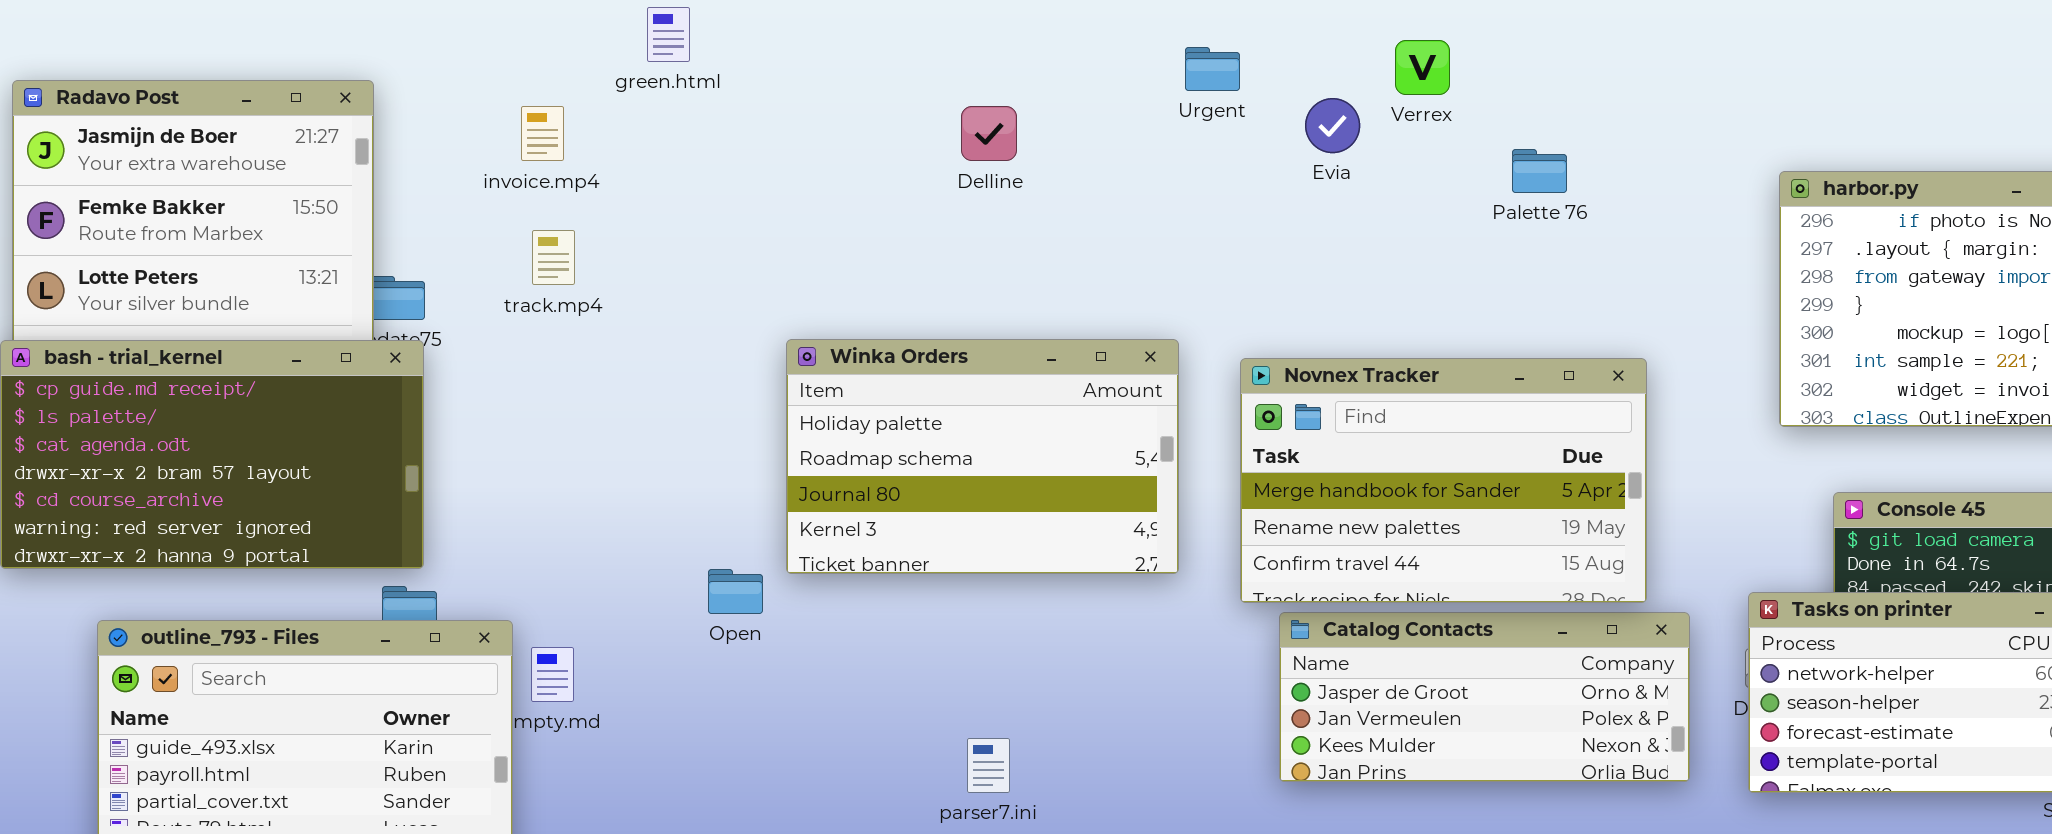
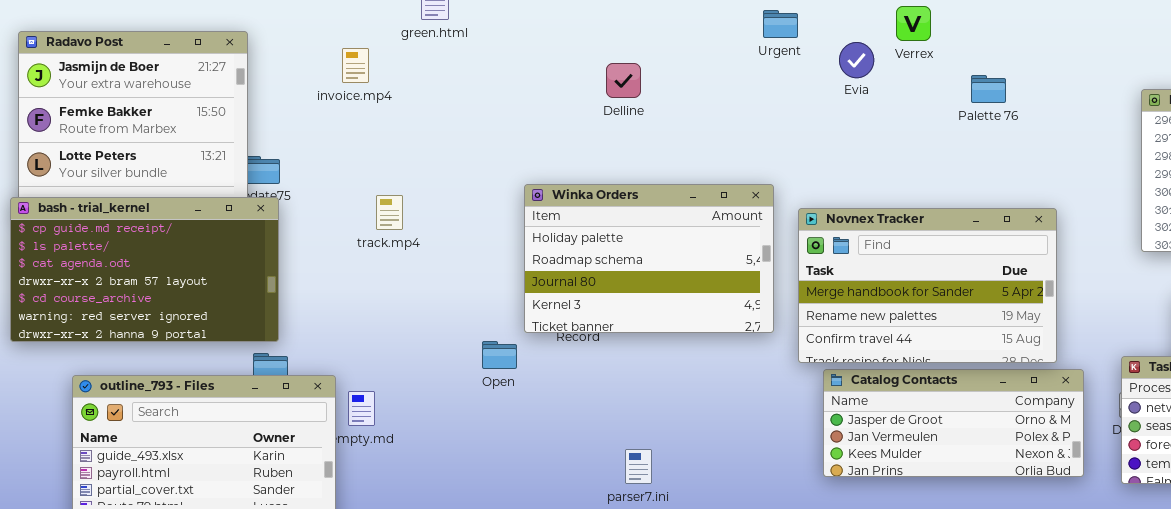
Delline: [961,106,1017,161] -> [606,63,641,98], moved
track.mp4: [532,230,575,285] -> [376,195,403,230], moved
Winka Orders: [786,339,1179,574] -> [524,184,774,333], moved
Open: [708,569,763,614] -> [482,341,517,369], moved

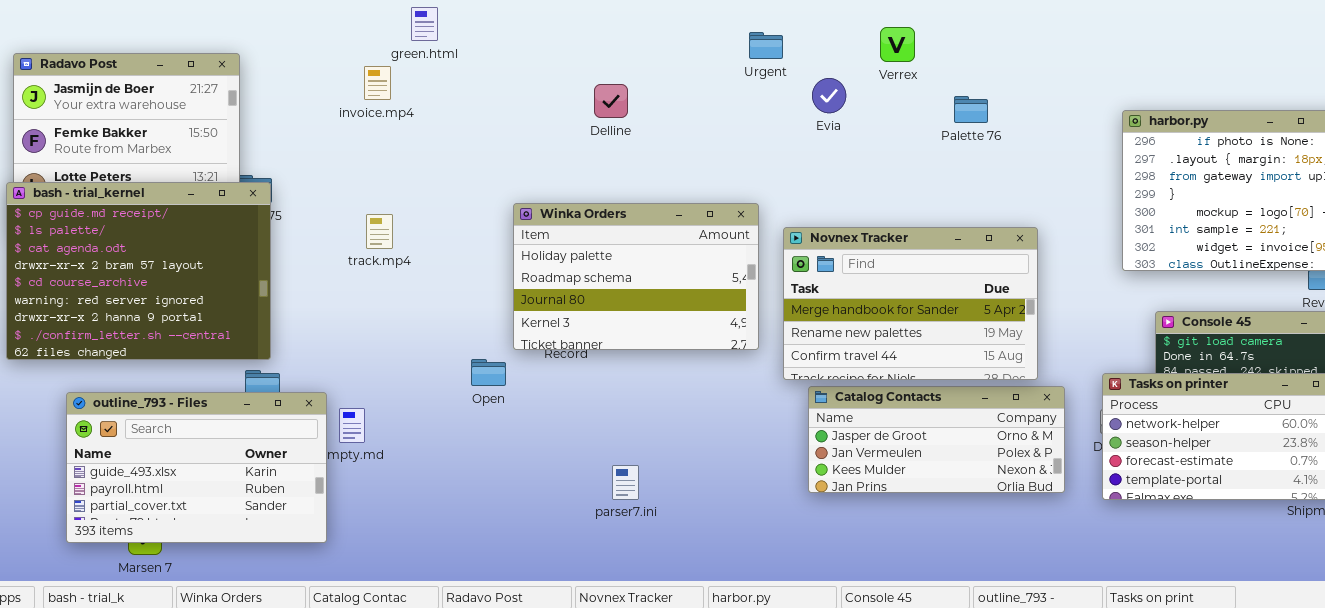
Evia: [839,42,874,78] -> [812,78,846,113], moved
invoice.mp4: [342,48,369,83] -> [364,66,391,100], moved
bash - trial_kernel: [10,197,279,342] -> [6,182,271,360], resized

